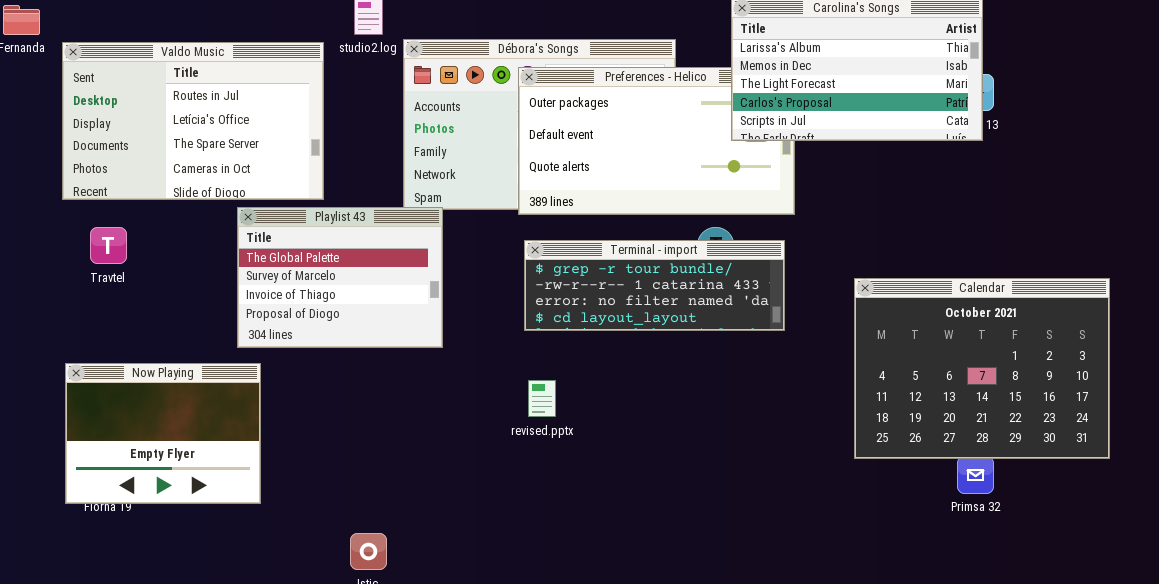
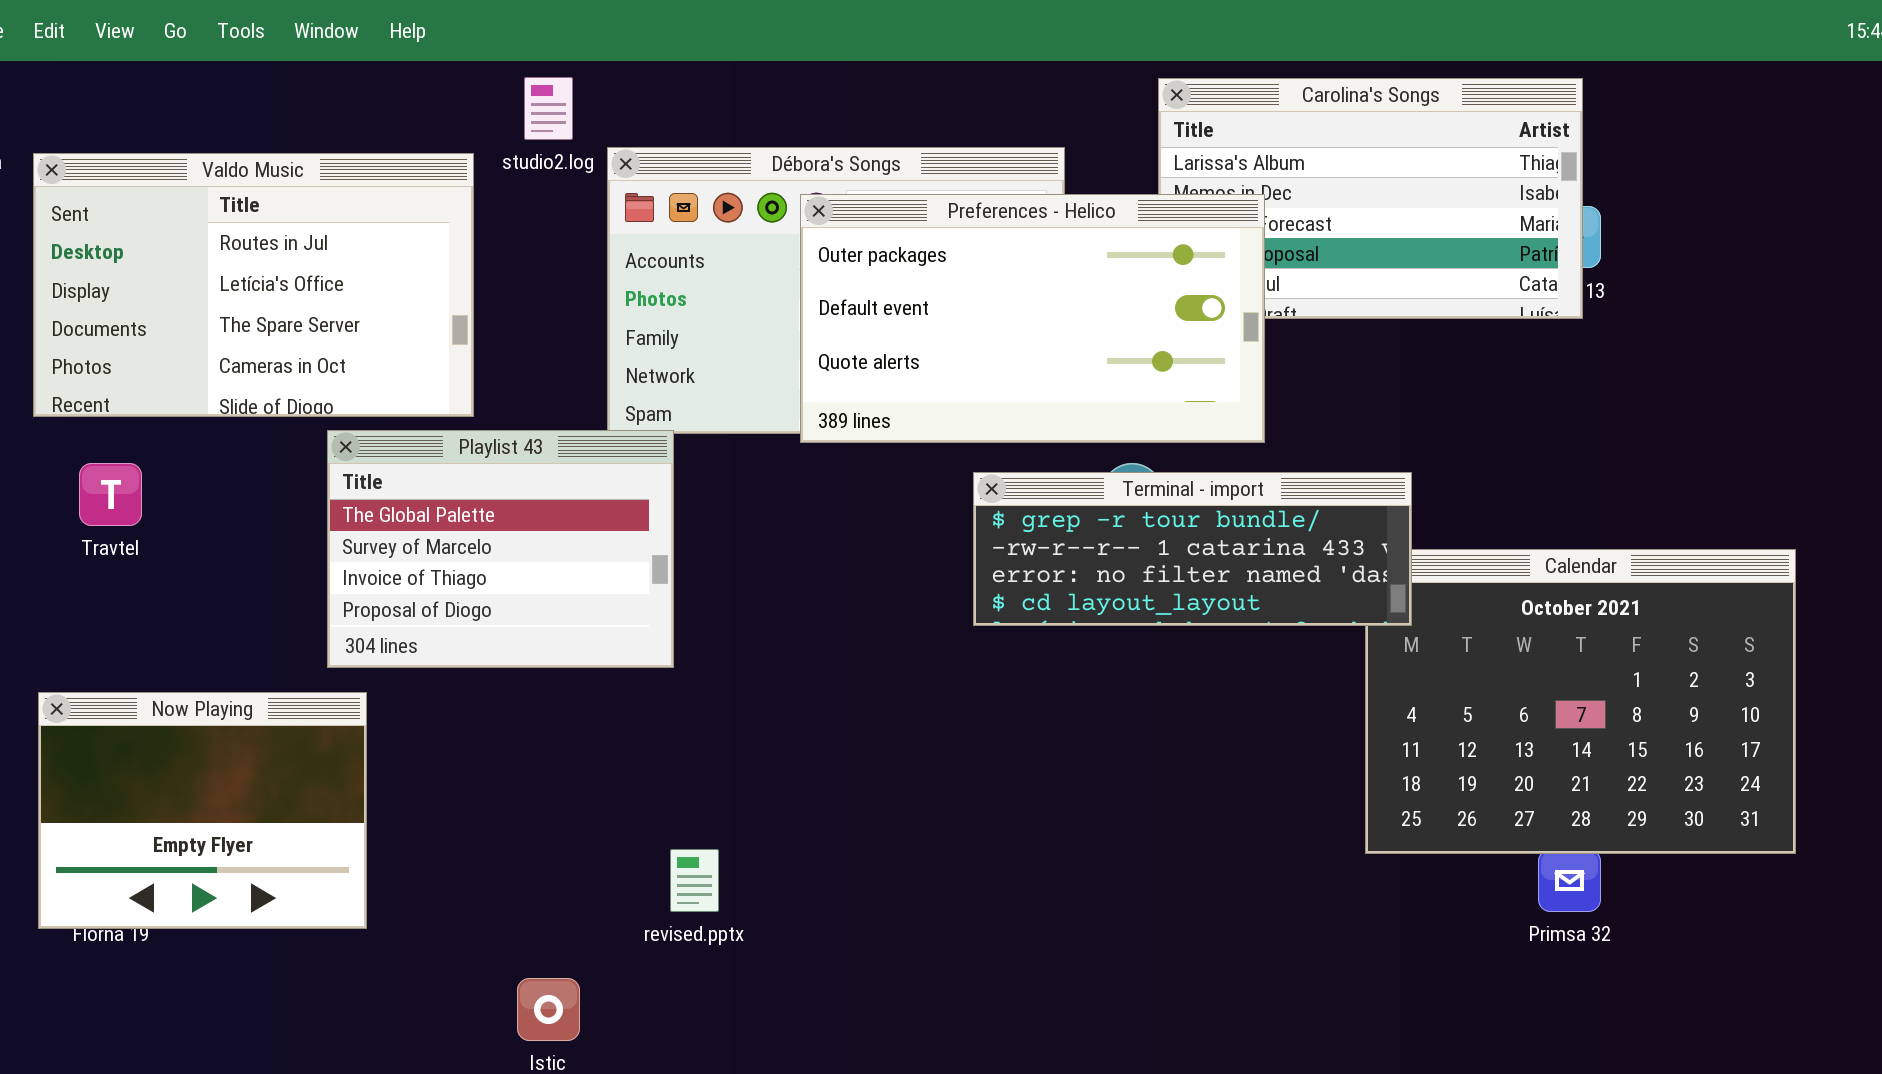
Preferences - Helico: [518,67,795,215] -> [800,194,1265,443], raised
Terminal - import: [524,240,785,331] -> [973,472,1412,626], moved
revised.pptx: [528,380,556,417] -> [670,849,719,912], moved

